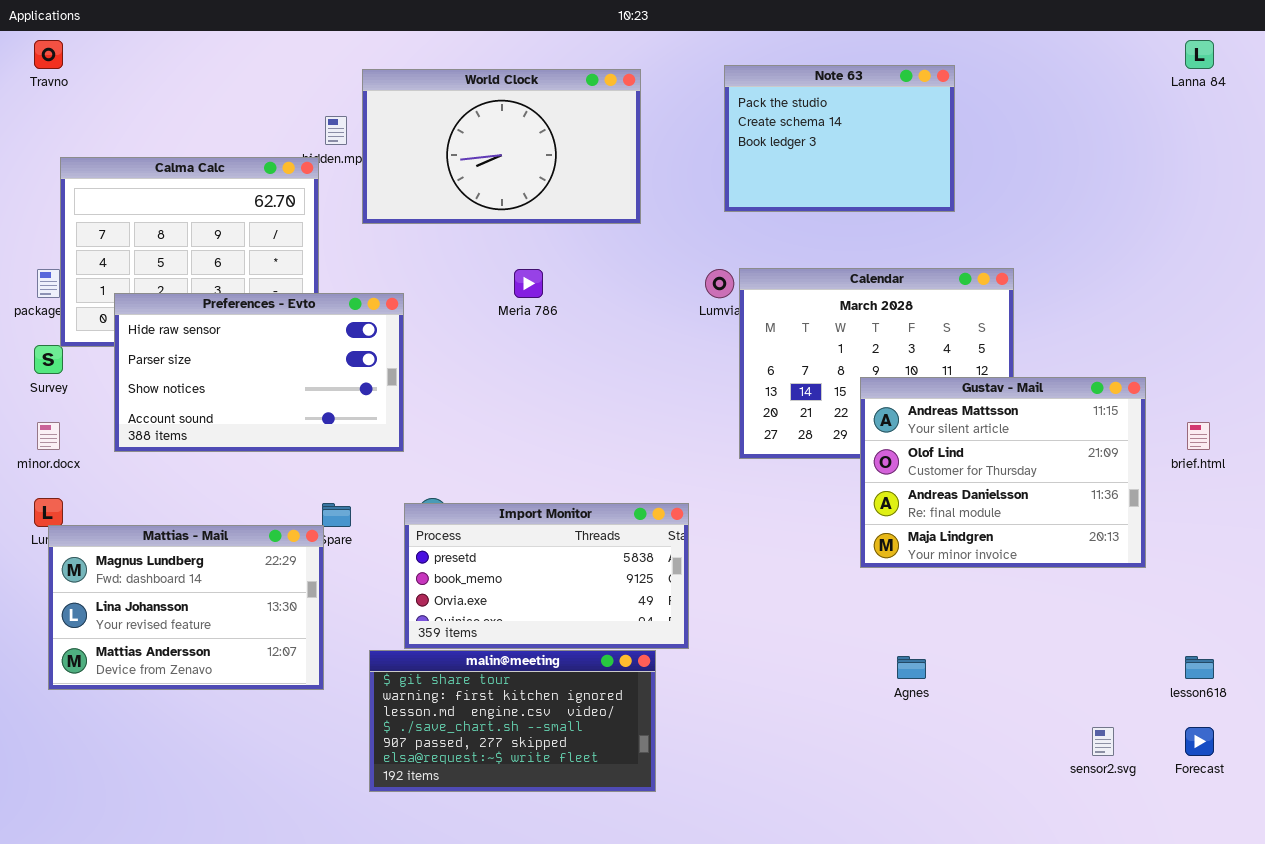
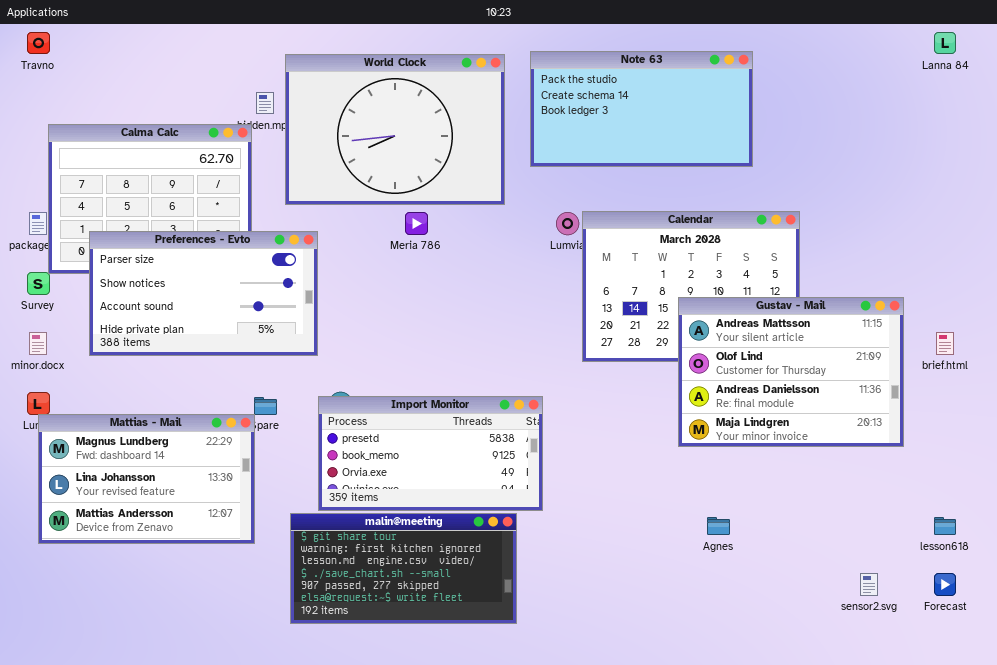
Note 63: [724,65,955,212] -> [530,51,753,167], resized
World Clock: [362,69,641,224] -> [285,54,505,205], resized
Preferences - Evto: [114,293,404,452] -> [89,231,318,356], scrolled down 1 row

